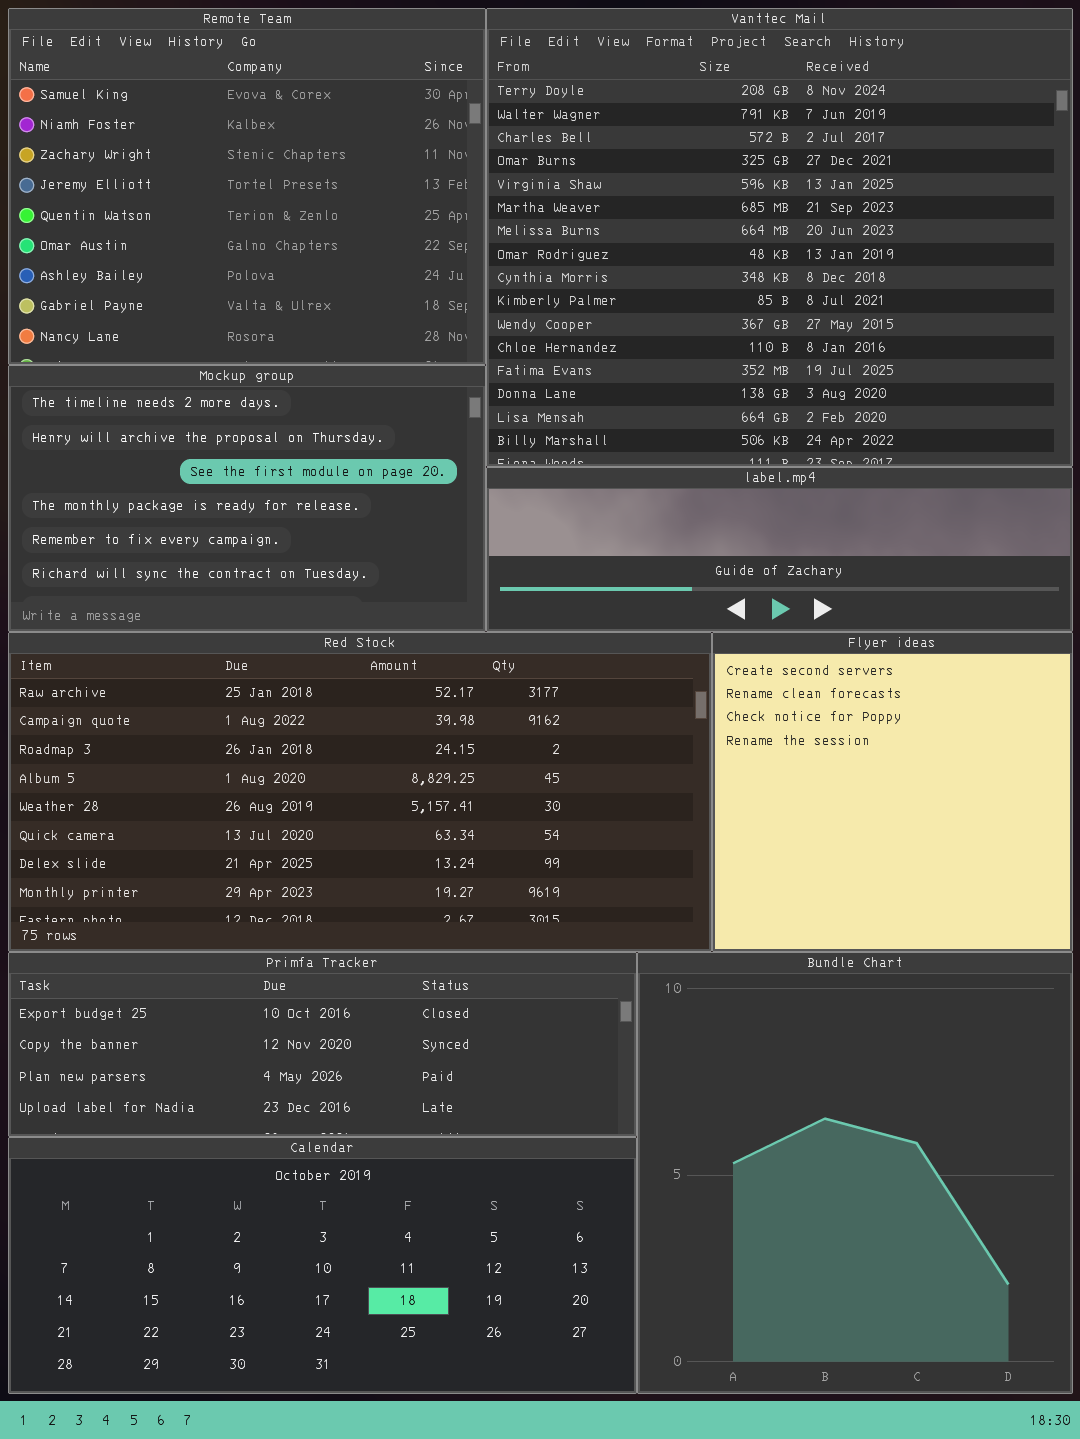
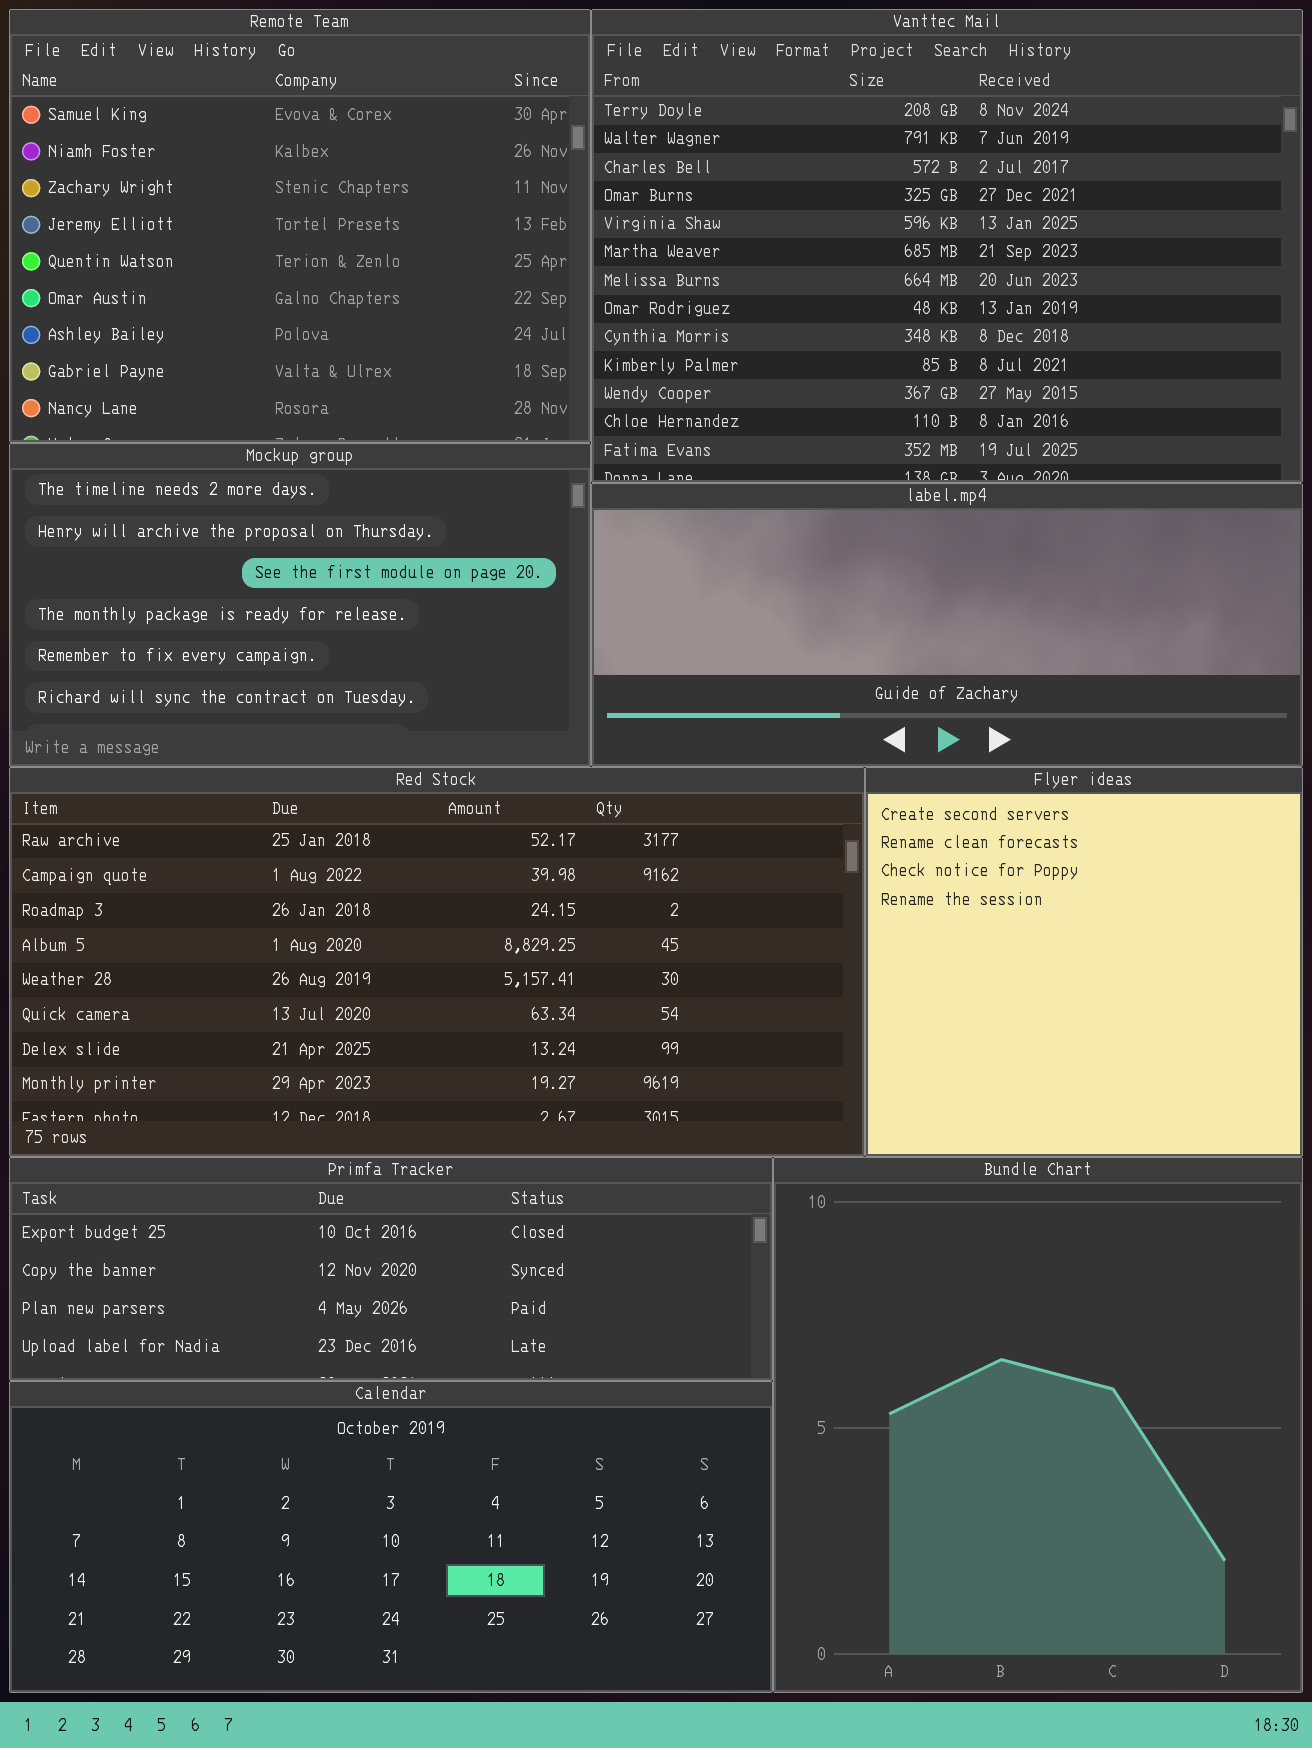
Vanttec Mail: [486,8,1073,467] -> [591,9,1303,483], resized
label.mp4: [486,467,1073,632] -> [591,483,1303,767], resized

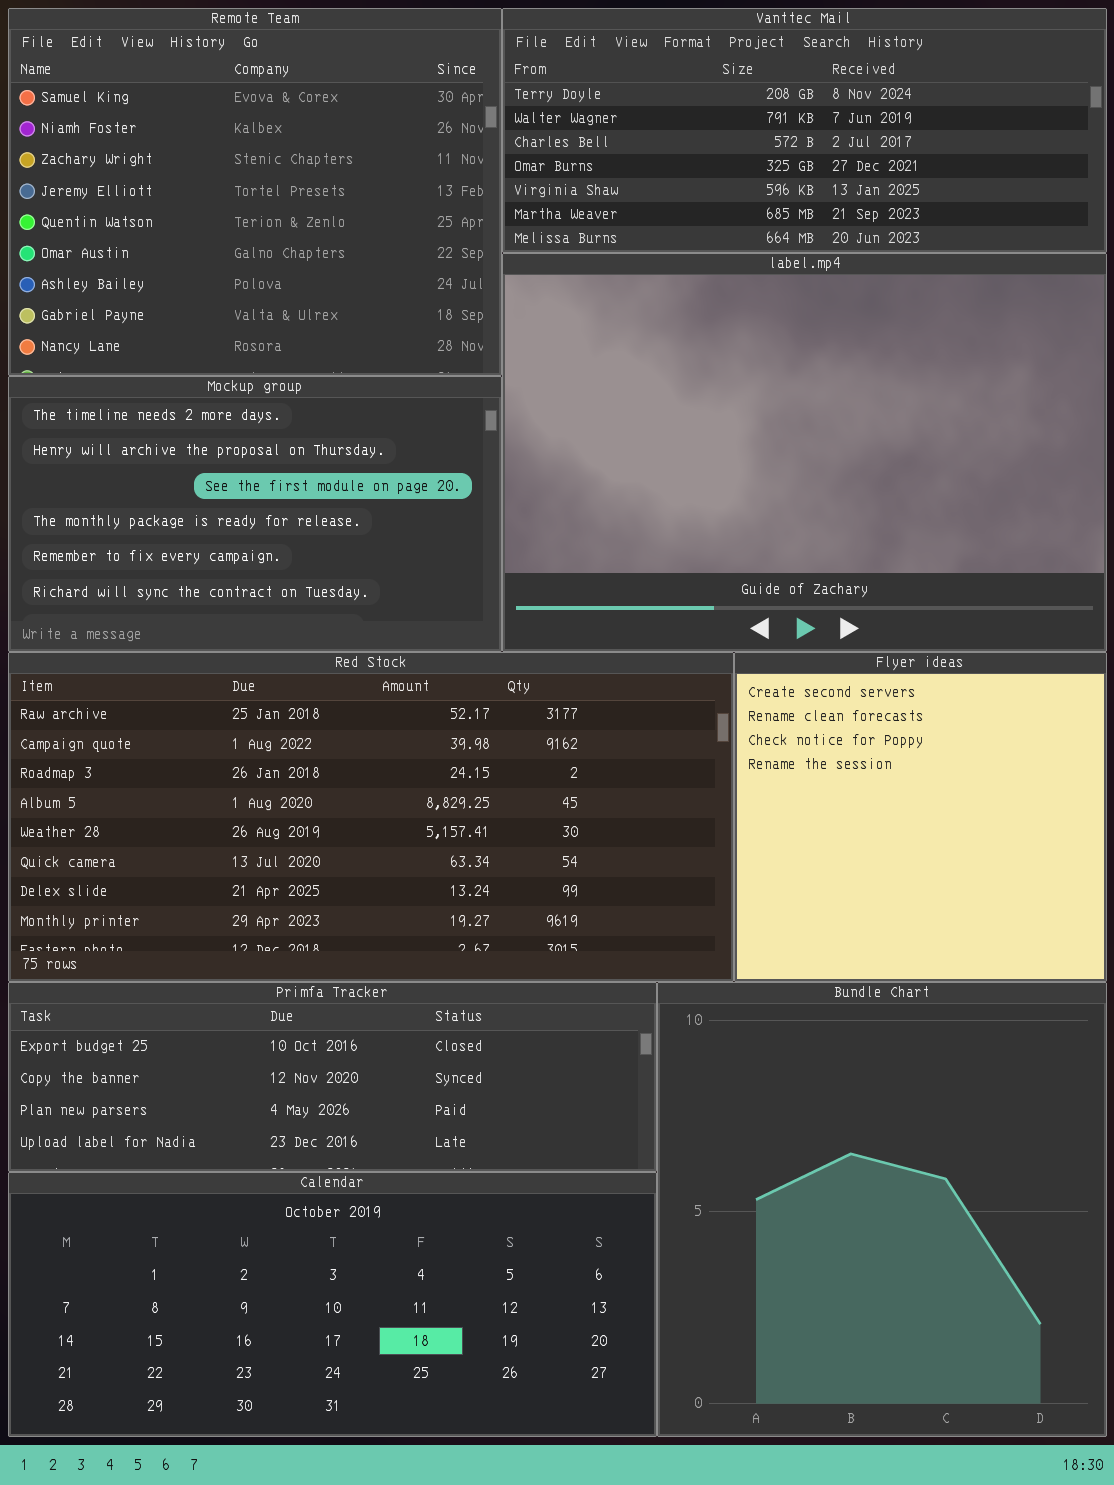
Vanttec Mail: [591,9,1303,483] -> [502,8,1107,253], resized
label.mp4: [591,483,1303,767] -> [502,253,1107,652], resized

